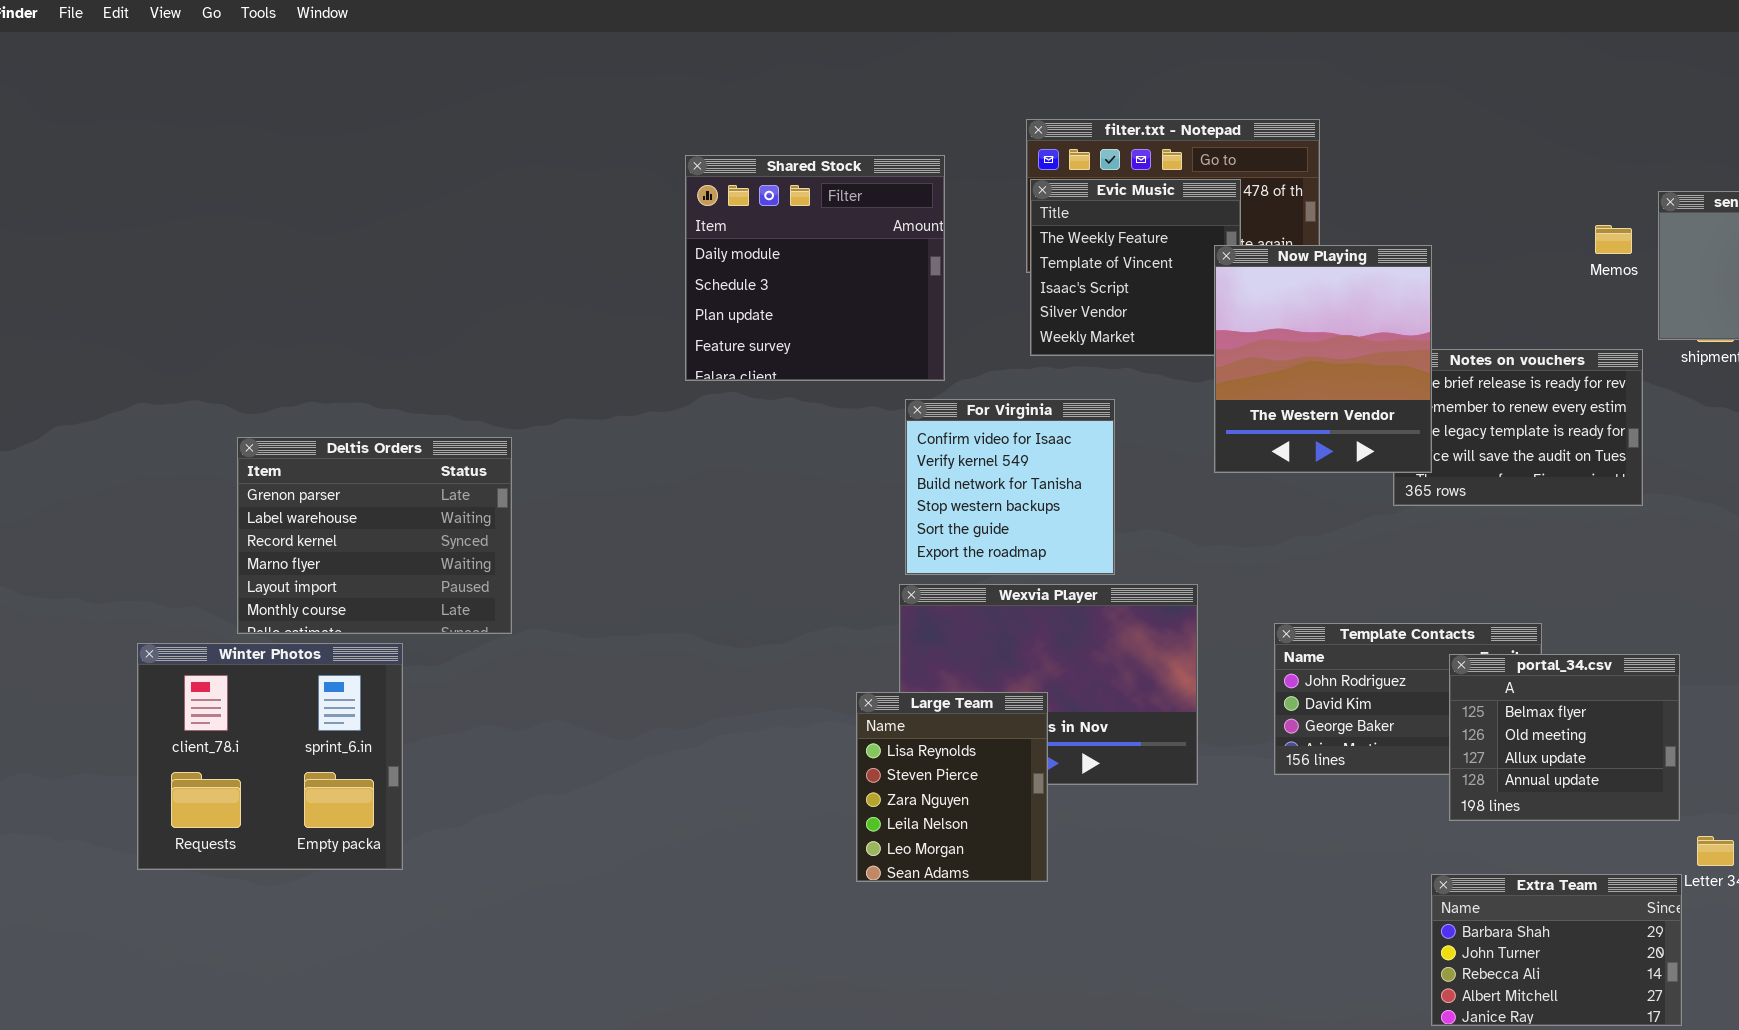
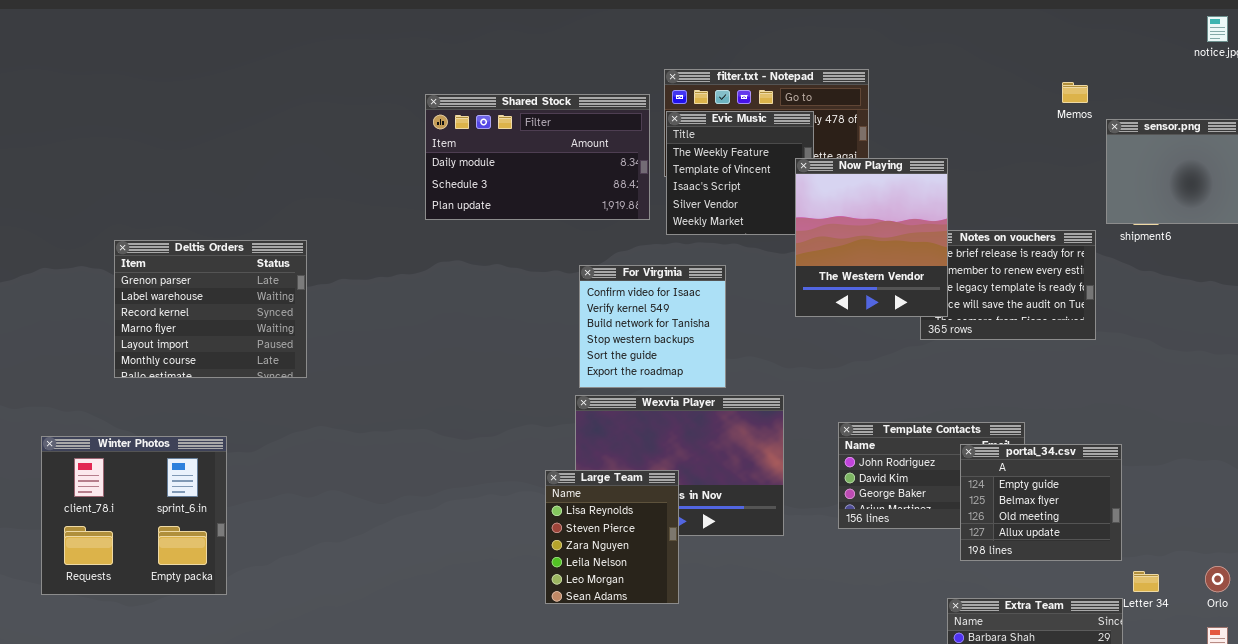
Shared Stock: [685,155,945,381] -> [425,94,650,220], resized
Memos: [1595,225,1632,254] -> [1062,82,1088,103], moved
Deltis Orders: [237,437,512,634] -> [114,240,307,378], moved
portal_34.csv: [1449,654,1680,821] -> [960,444,1122,561], scrolled up 1 row

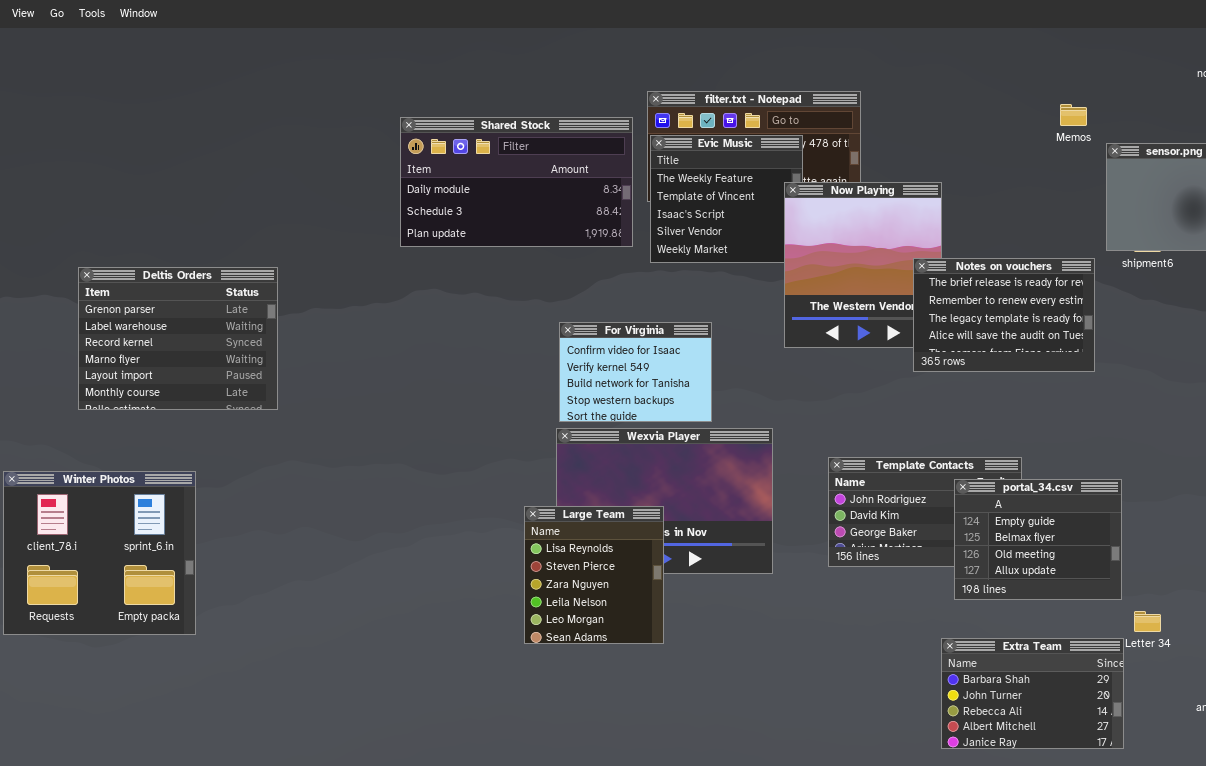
Notes on vouchers: [920,230,1096,340] -> [913,258,1095,372], raised
For Virginia: [579,265,726,388] -> [559,322,712,422], resized

